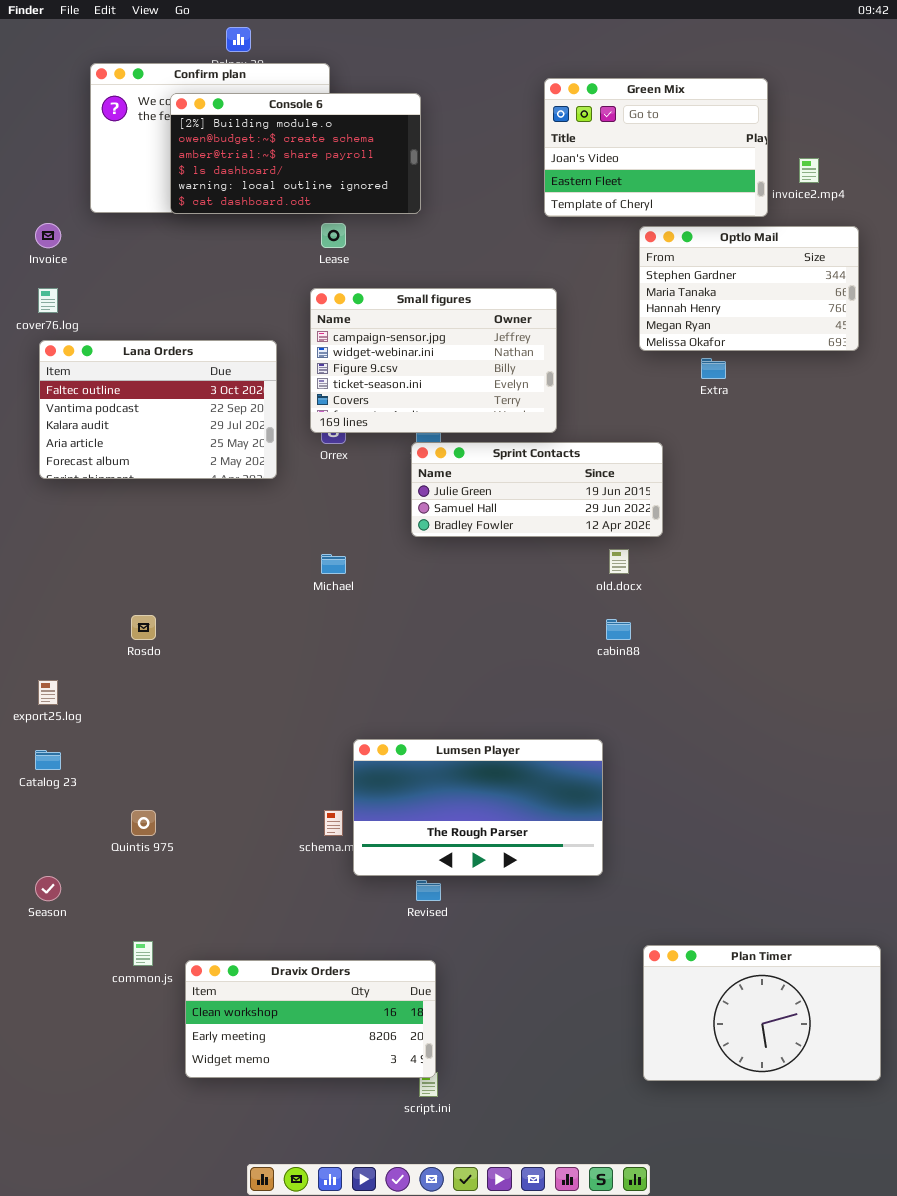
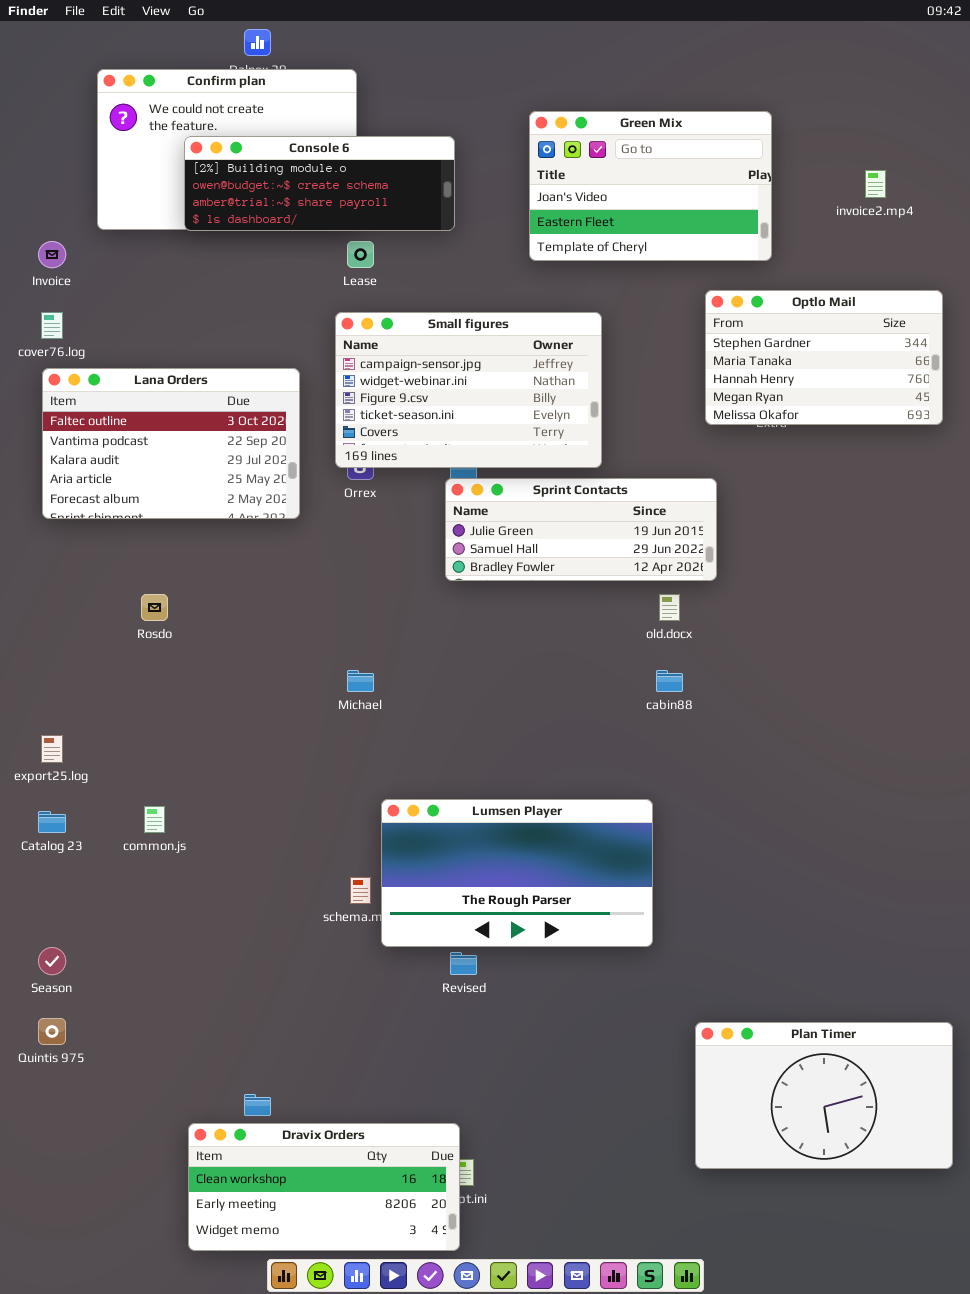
Green Mix: [544,78,768,217] -> [529,111,772,261], moved
Console 6: [170,93,421,214] -> [184,136,455,231], resized
Optlo Mail: [639,226,859,351] -> [705,290,943,425], moved
Michael: [321,554,346,574] -> [347,670,374,692], moved
Rosdo: [131,615,156,640] -> [141,594,168,621], moved
Quintis 975: [131,810,156,836] -> [38,1018,66,1045], moved
common.js: [133,941,153,966] -> [144,806,165,833], moved
Dravix Orders: [185,960,436,1078] -> [188,1123,460,1251], moved

